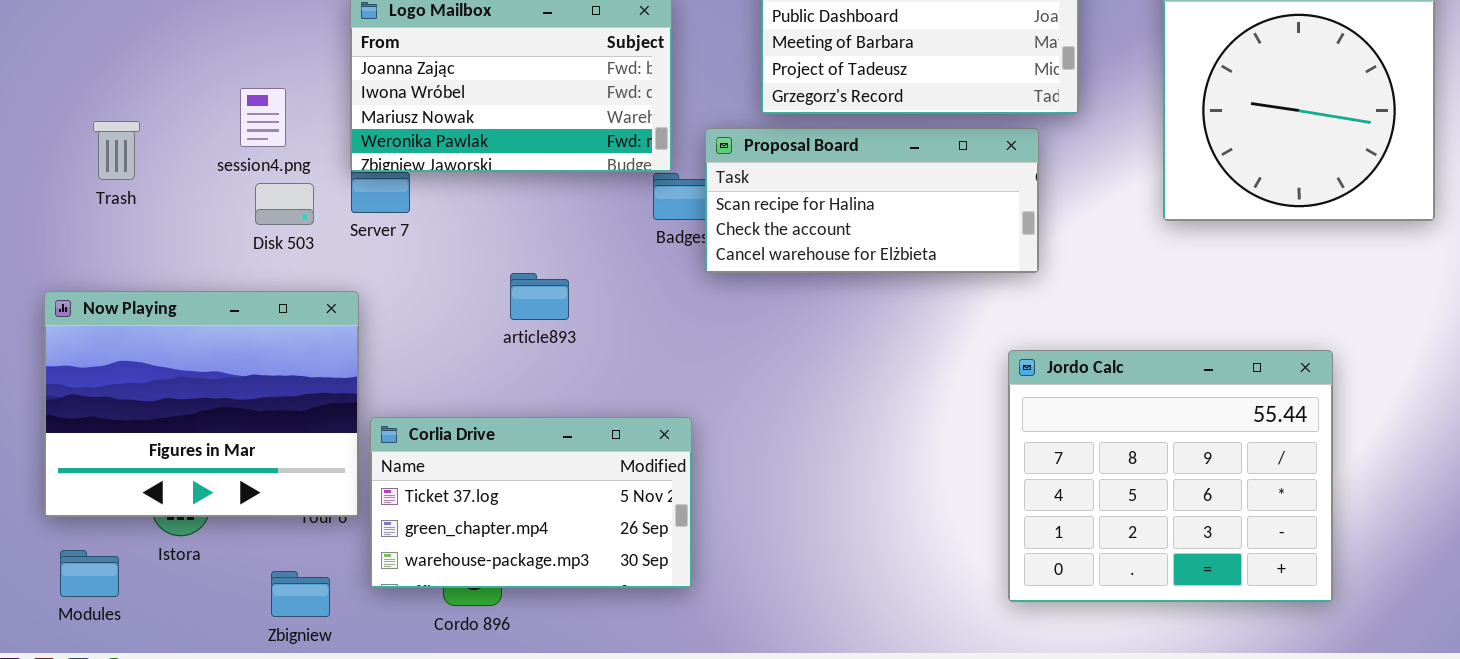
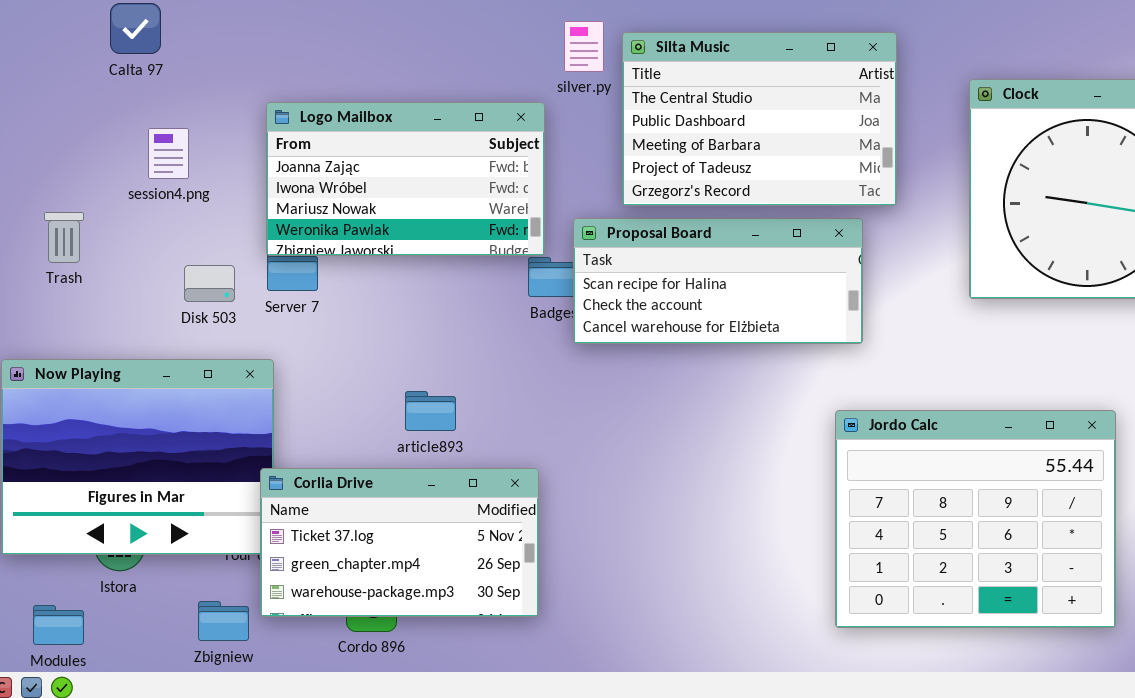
session4.png: [240,88,286,147] -> [148,128,189,179], moved
article893: [510,273,569,320] -> [405,391,456,431], moved
Corlia Drive: [370,417,692,588] -> [260,468,539,617], moved
Modules: [60,550,119,597] -> [33,605,84,645], moved

